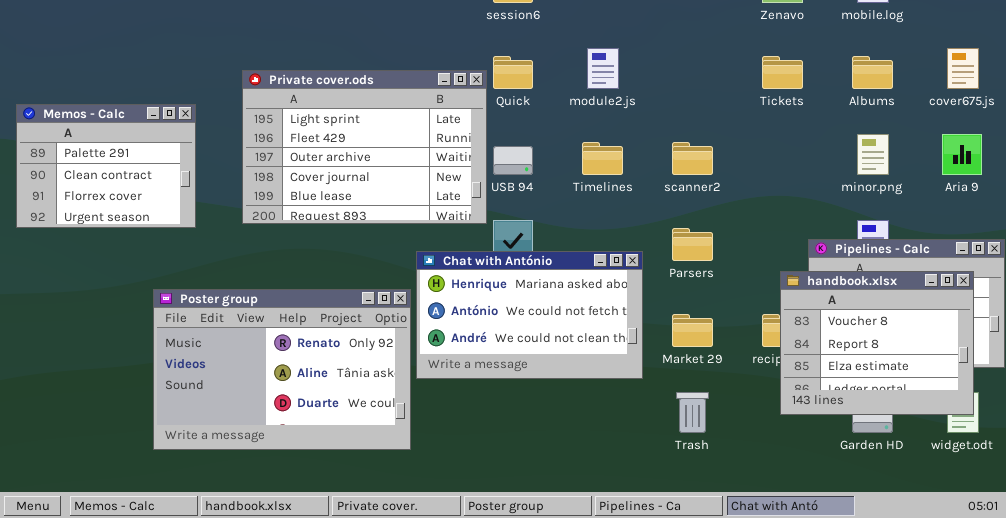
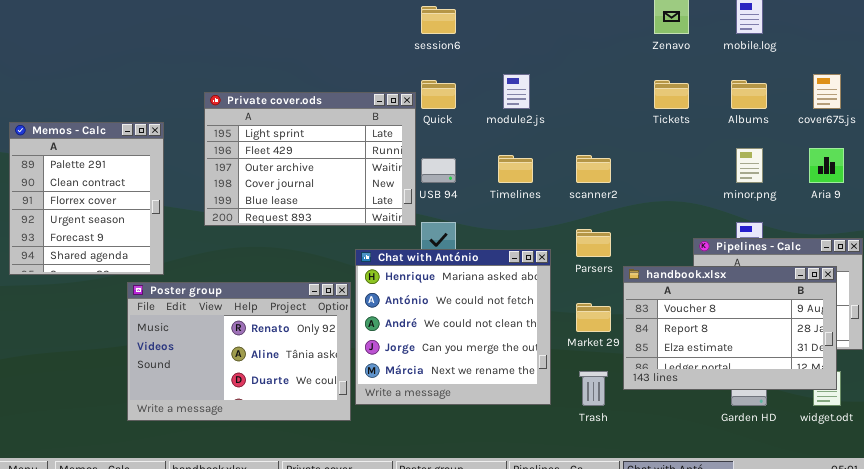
Memos - Calc: [16,104,196,228] -> [9,122,164,275], resized
Chat with António: [416,251,643,379] -> [355,249,551,405], resized
handbook.xlsx: [780,271,974,415] -> [623,266,837,390], resized

